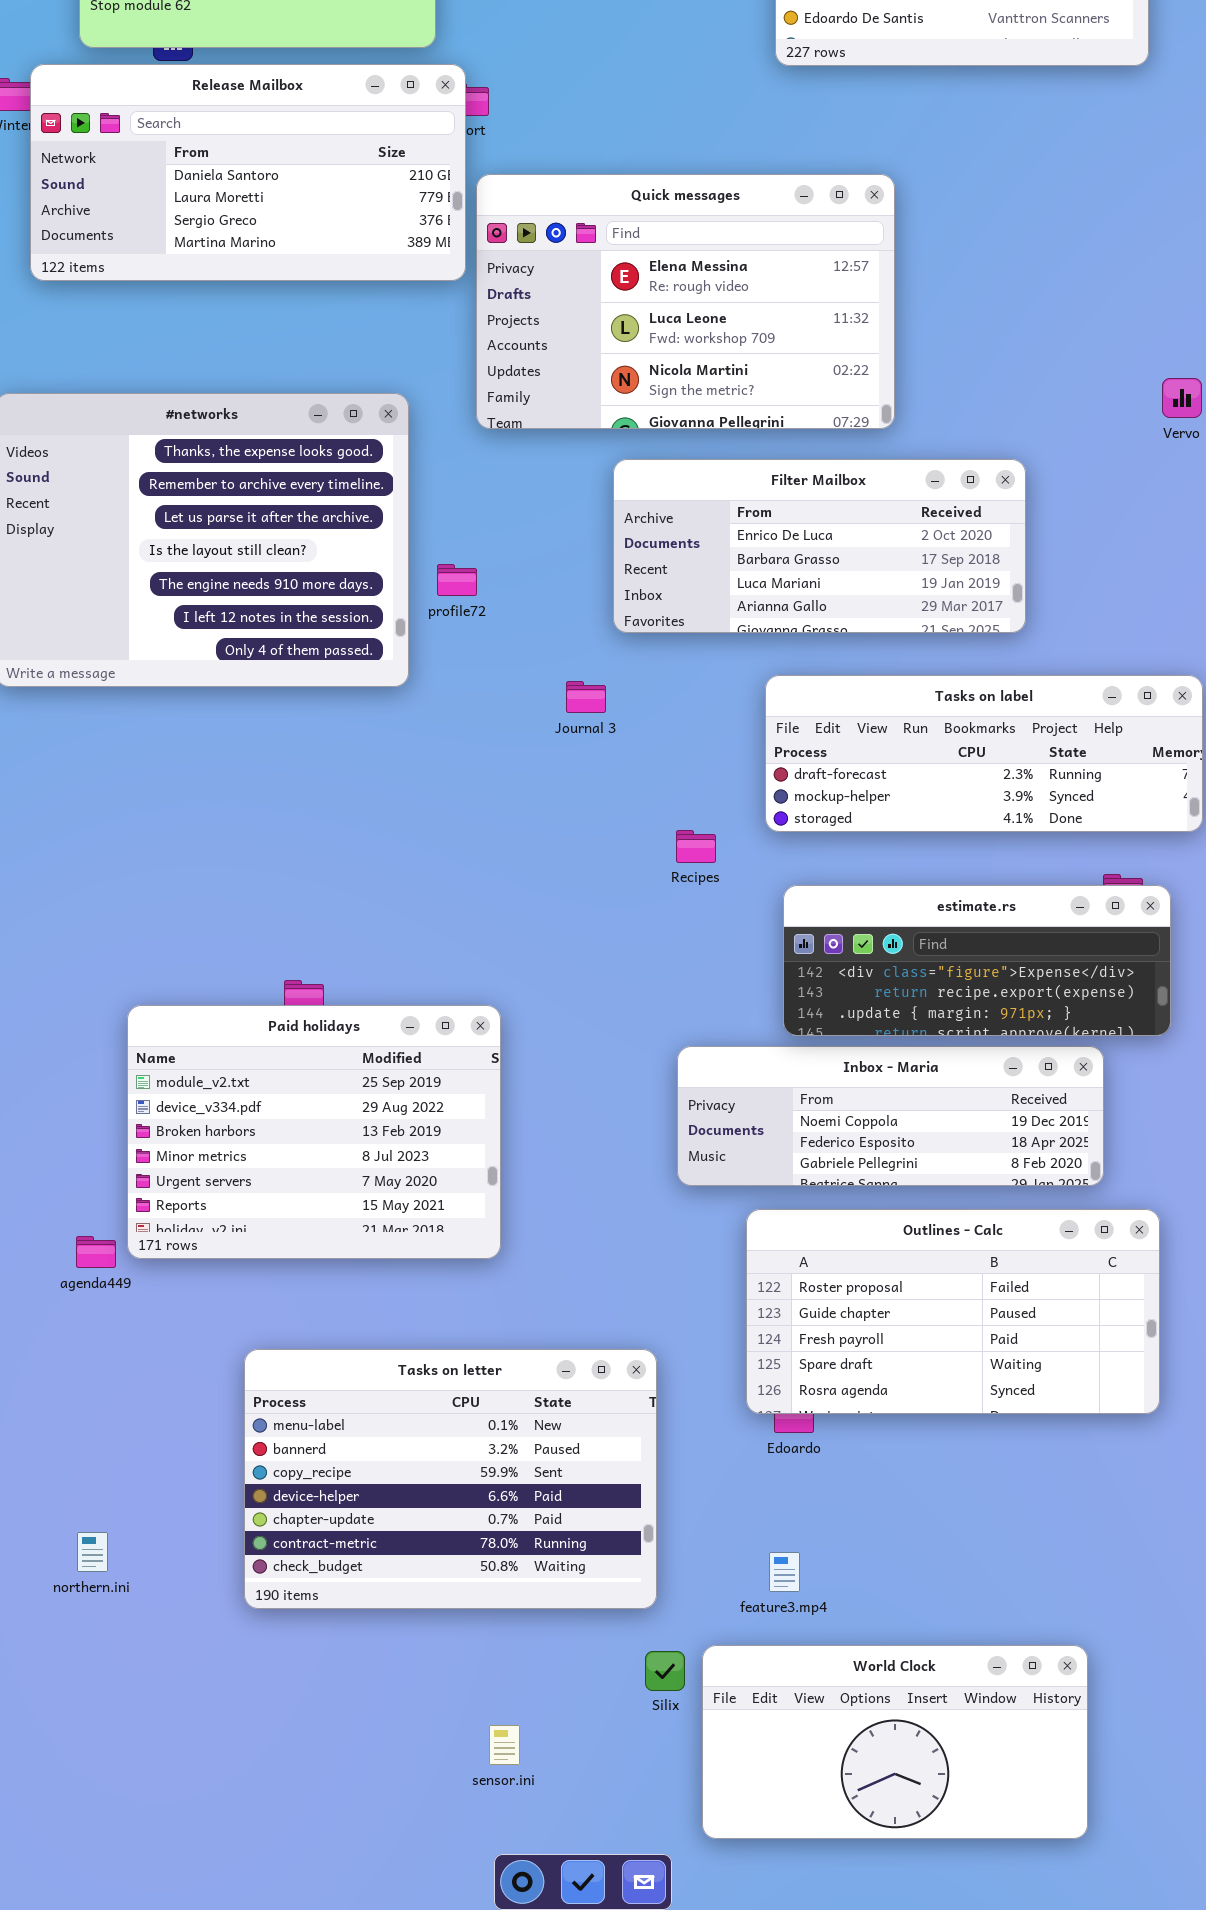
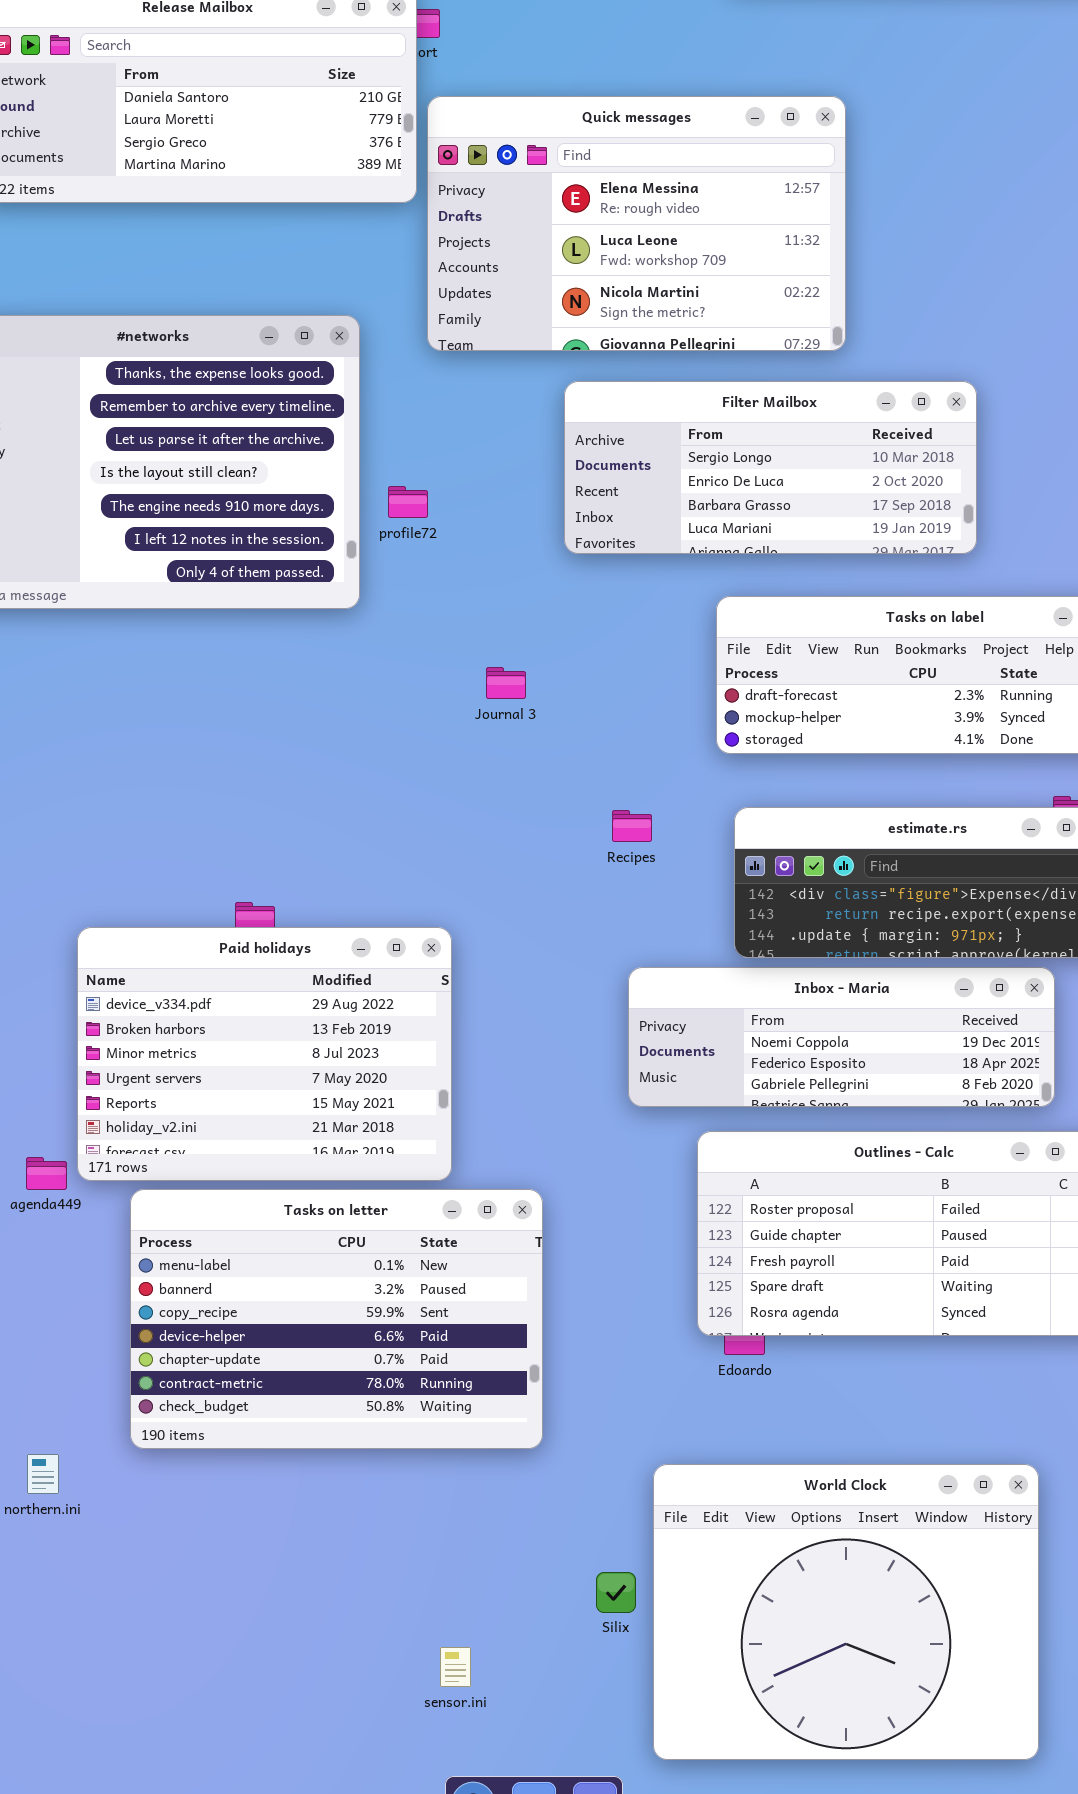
Filter Mailbox: [613,459,1026,633] -> [564,381,977,554], scrolled up 1 row
Journal 3: [566,681,606,713] -> [486,667,526,699], moved
Recipes: [676,830,716,863] -> [612,810,652,842], moved
Paid holidays: [127,1005,501,1259] -> [77,927,452,1181], scrolled down 1 row
Tasks on letter: [244,1349,657,1609] -> [130,1189,543,1449], moved
World Clock: [702,1645,1088,1839] -> [653,1464,1039,1760], resized

